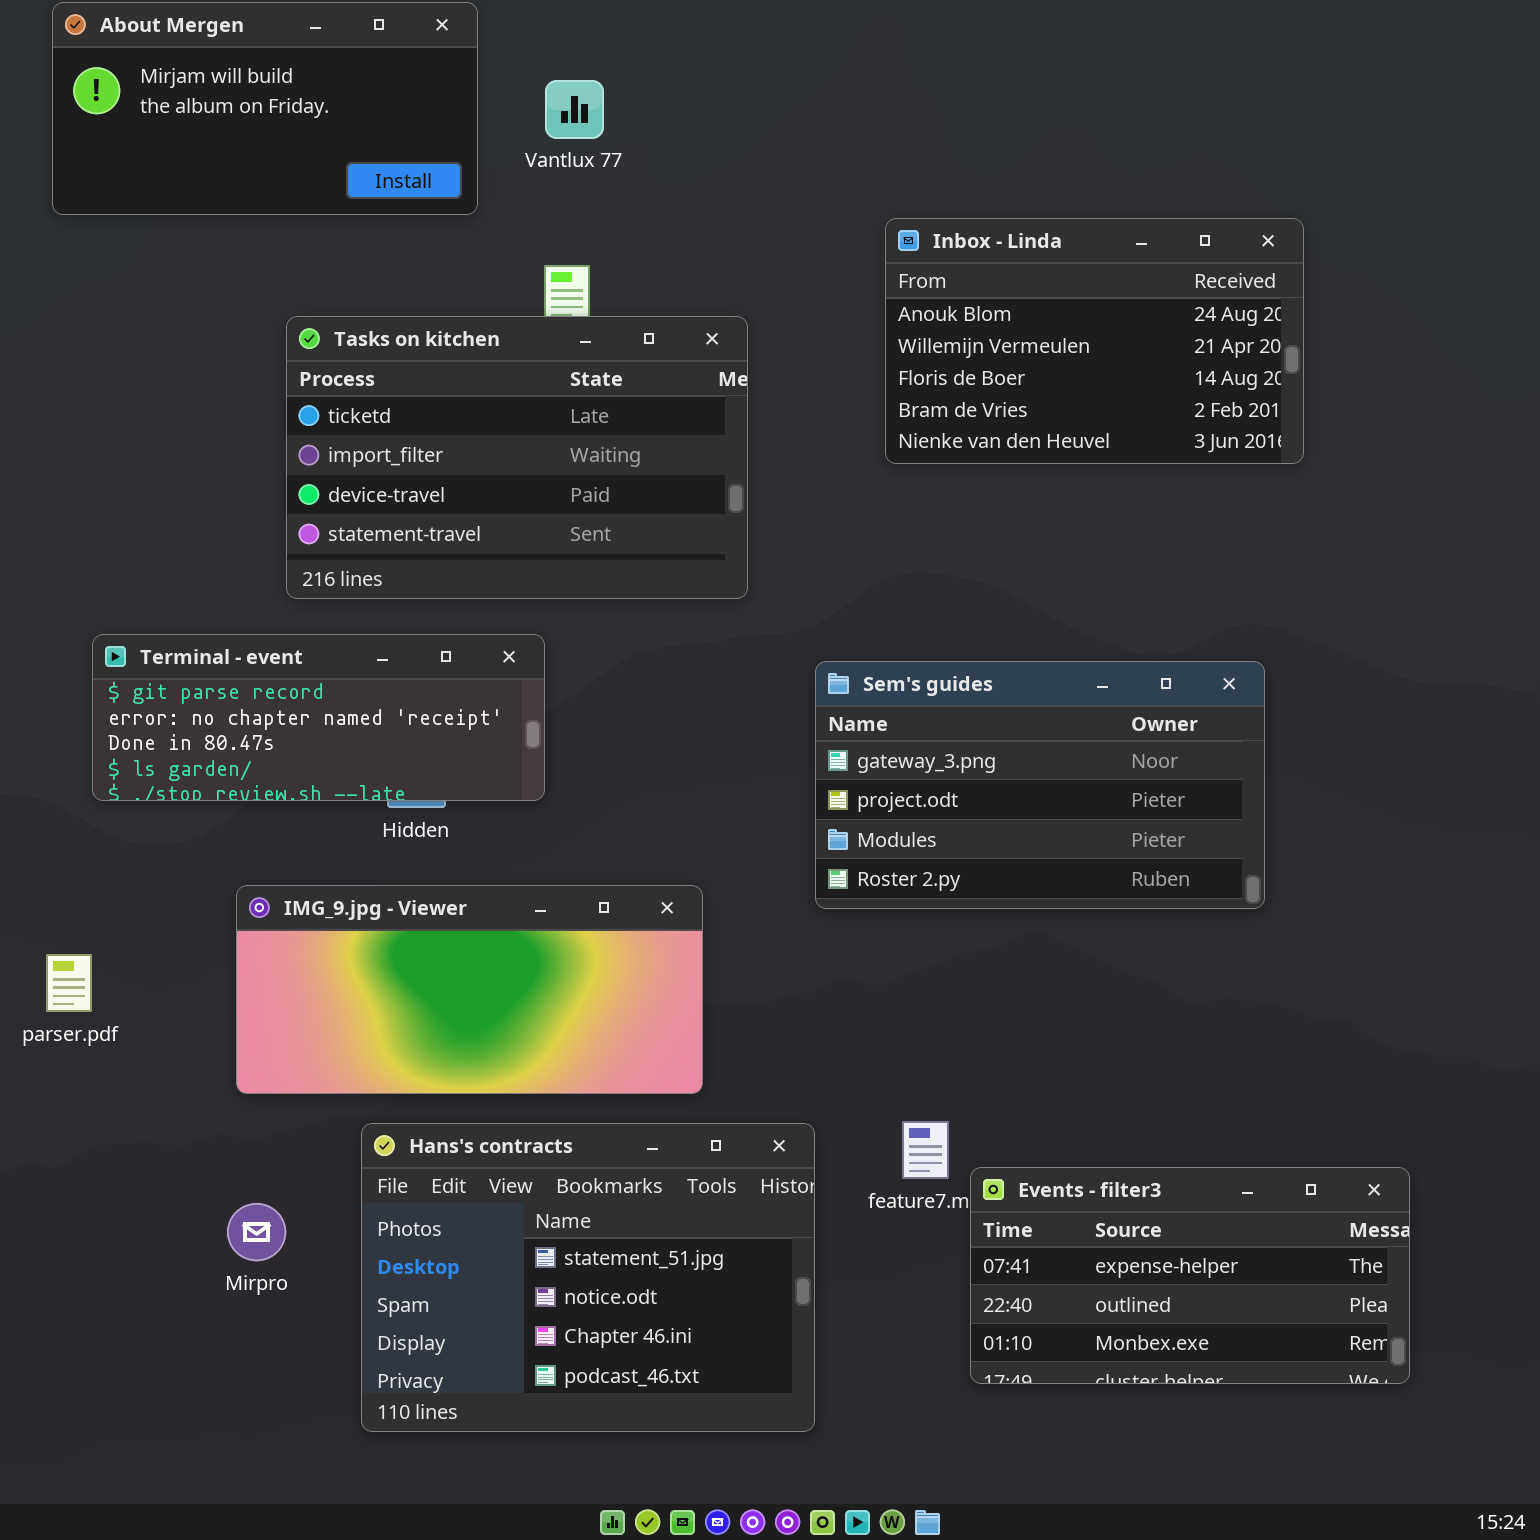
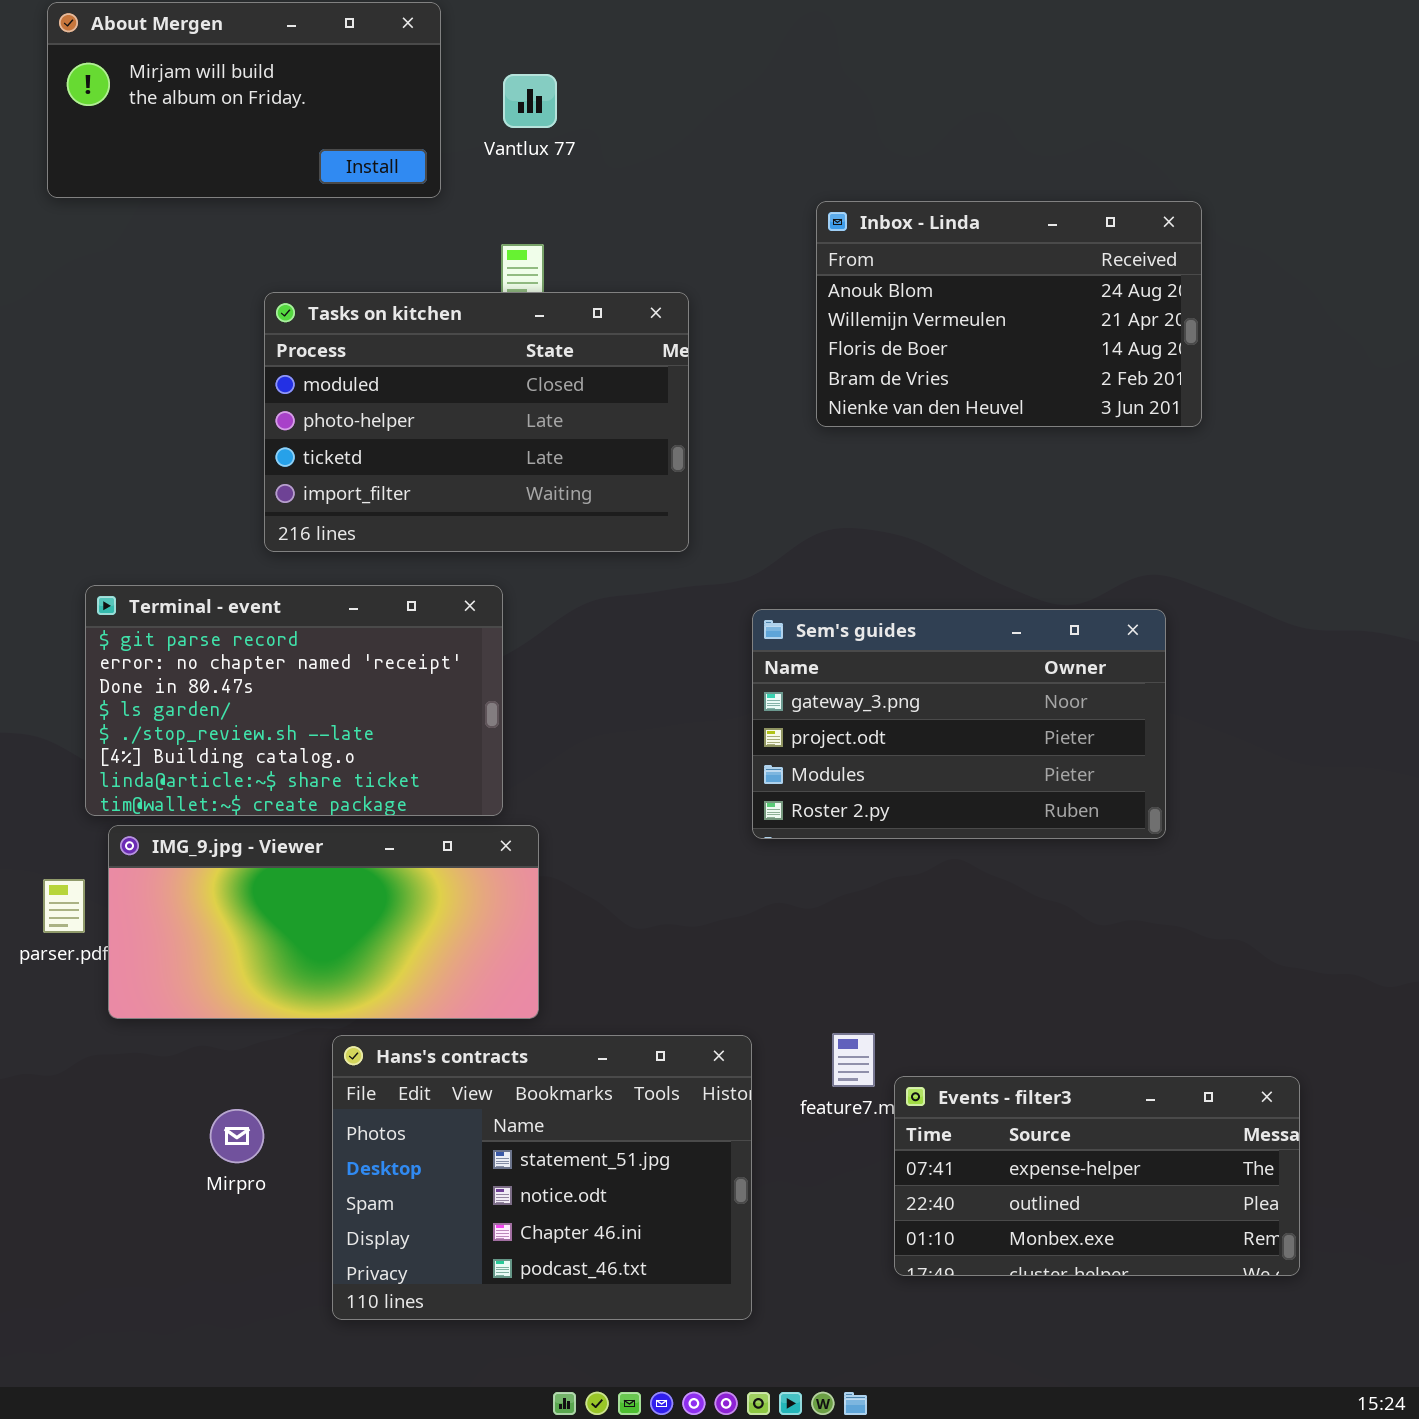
Tasks on kitchen: [286,316,748,599] -> [264,292,689,552], scrolled up 2 rows
Terminal - event: [92,634,545,801] -> [85,585,503,816], resized
IMG_9.jpg - Viewer: [236,885,703,1094] -> [108,825,539,1019], moved

